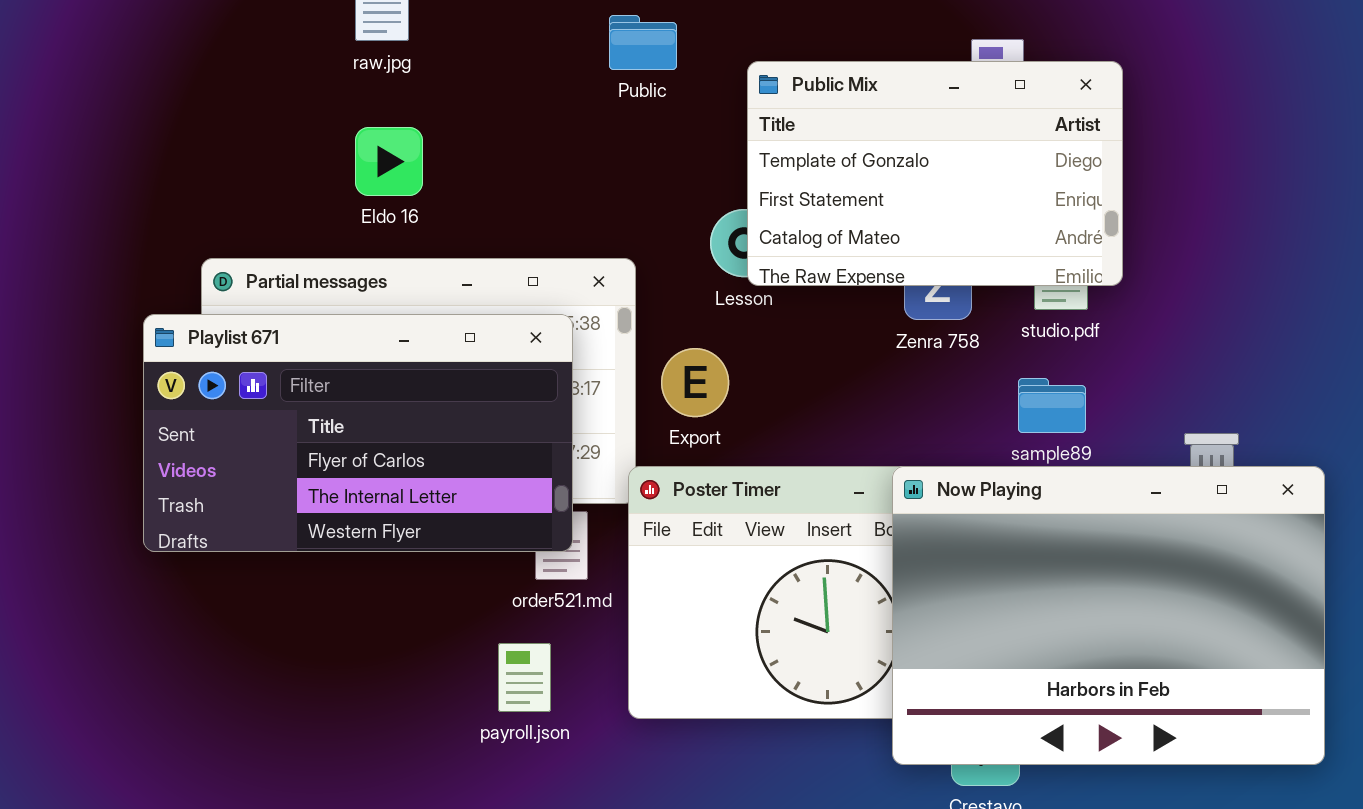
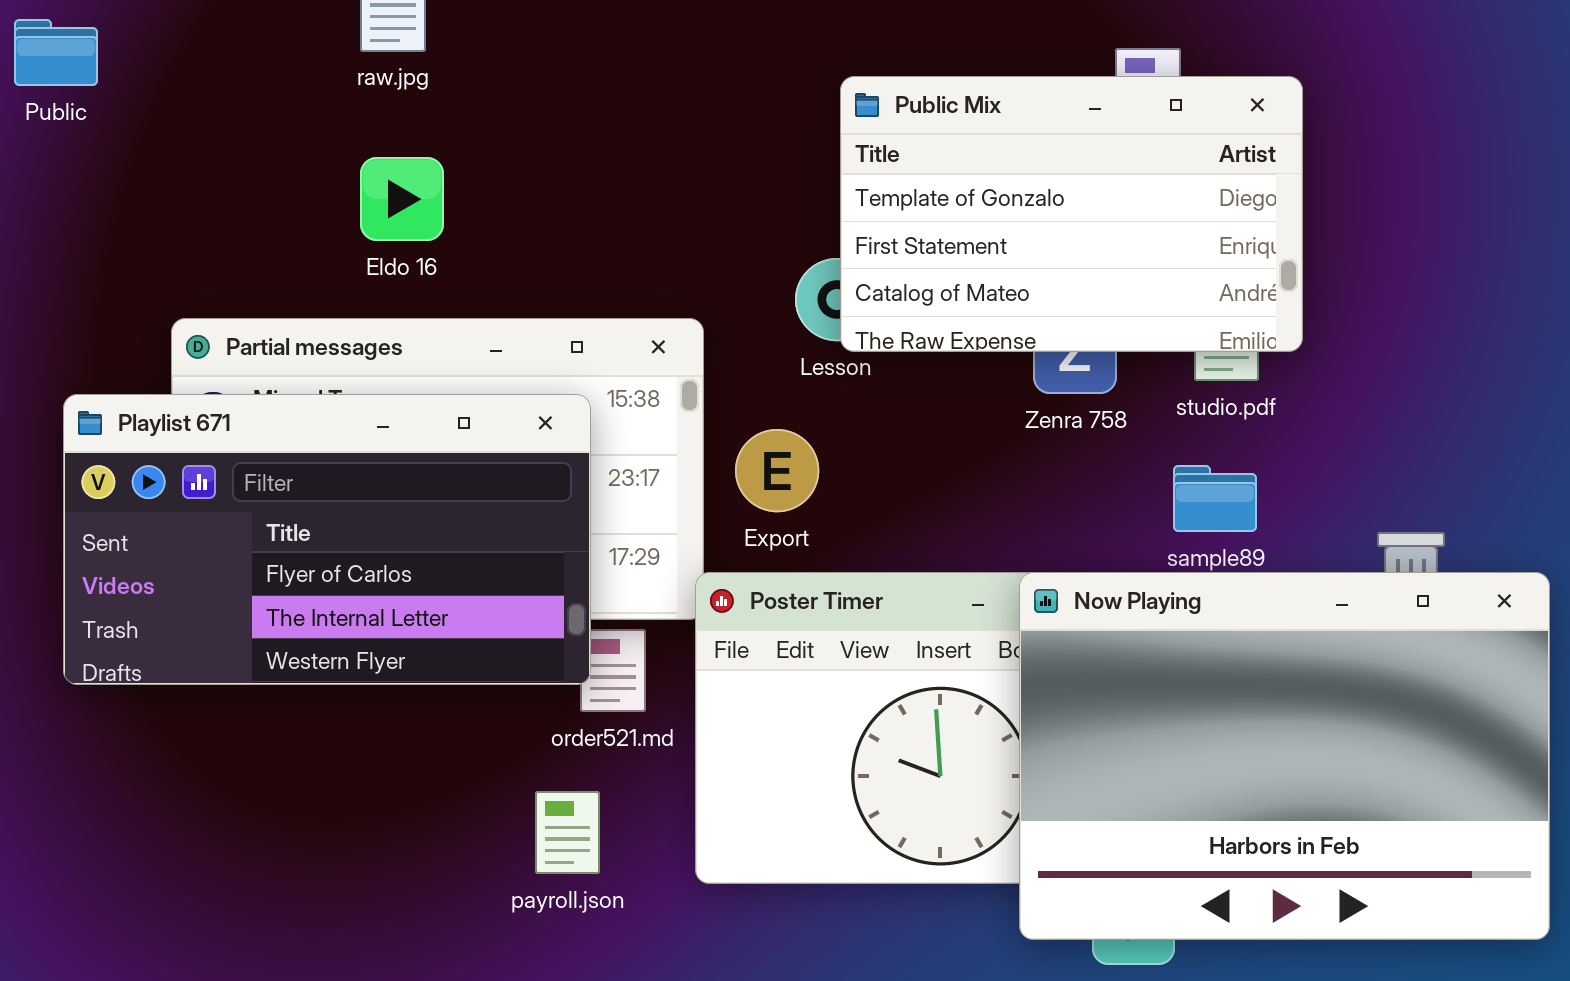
Public: [609,15,677,70] -> [14,19,98,86], moved
Playlist 671: [143,314,573,552] -> [63,394,591,685], moved

